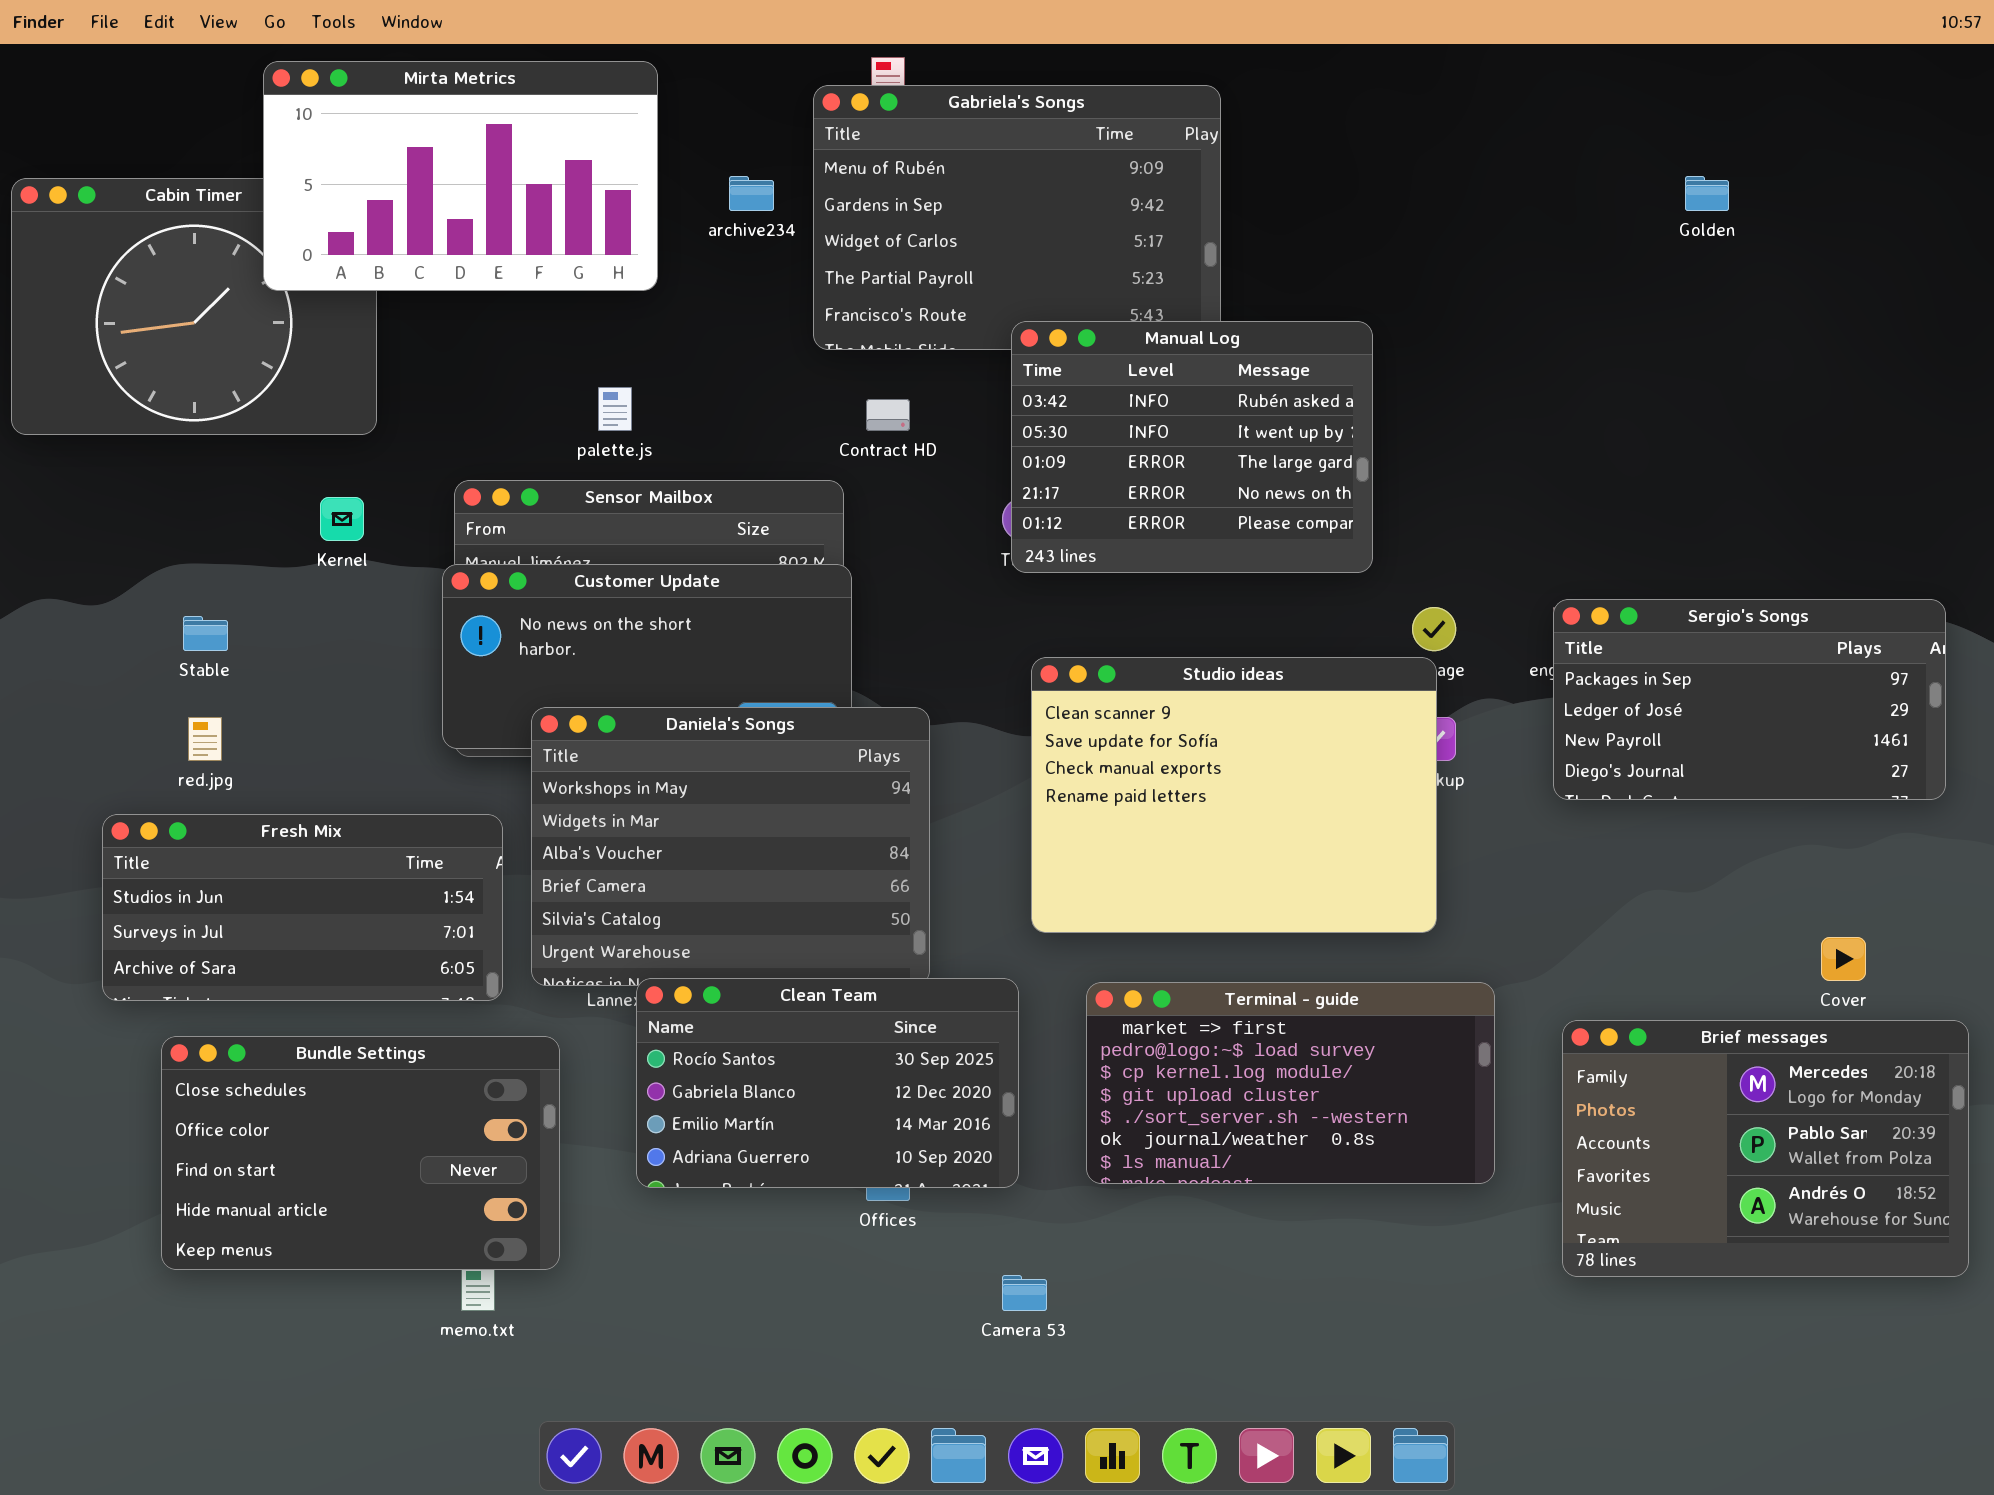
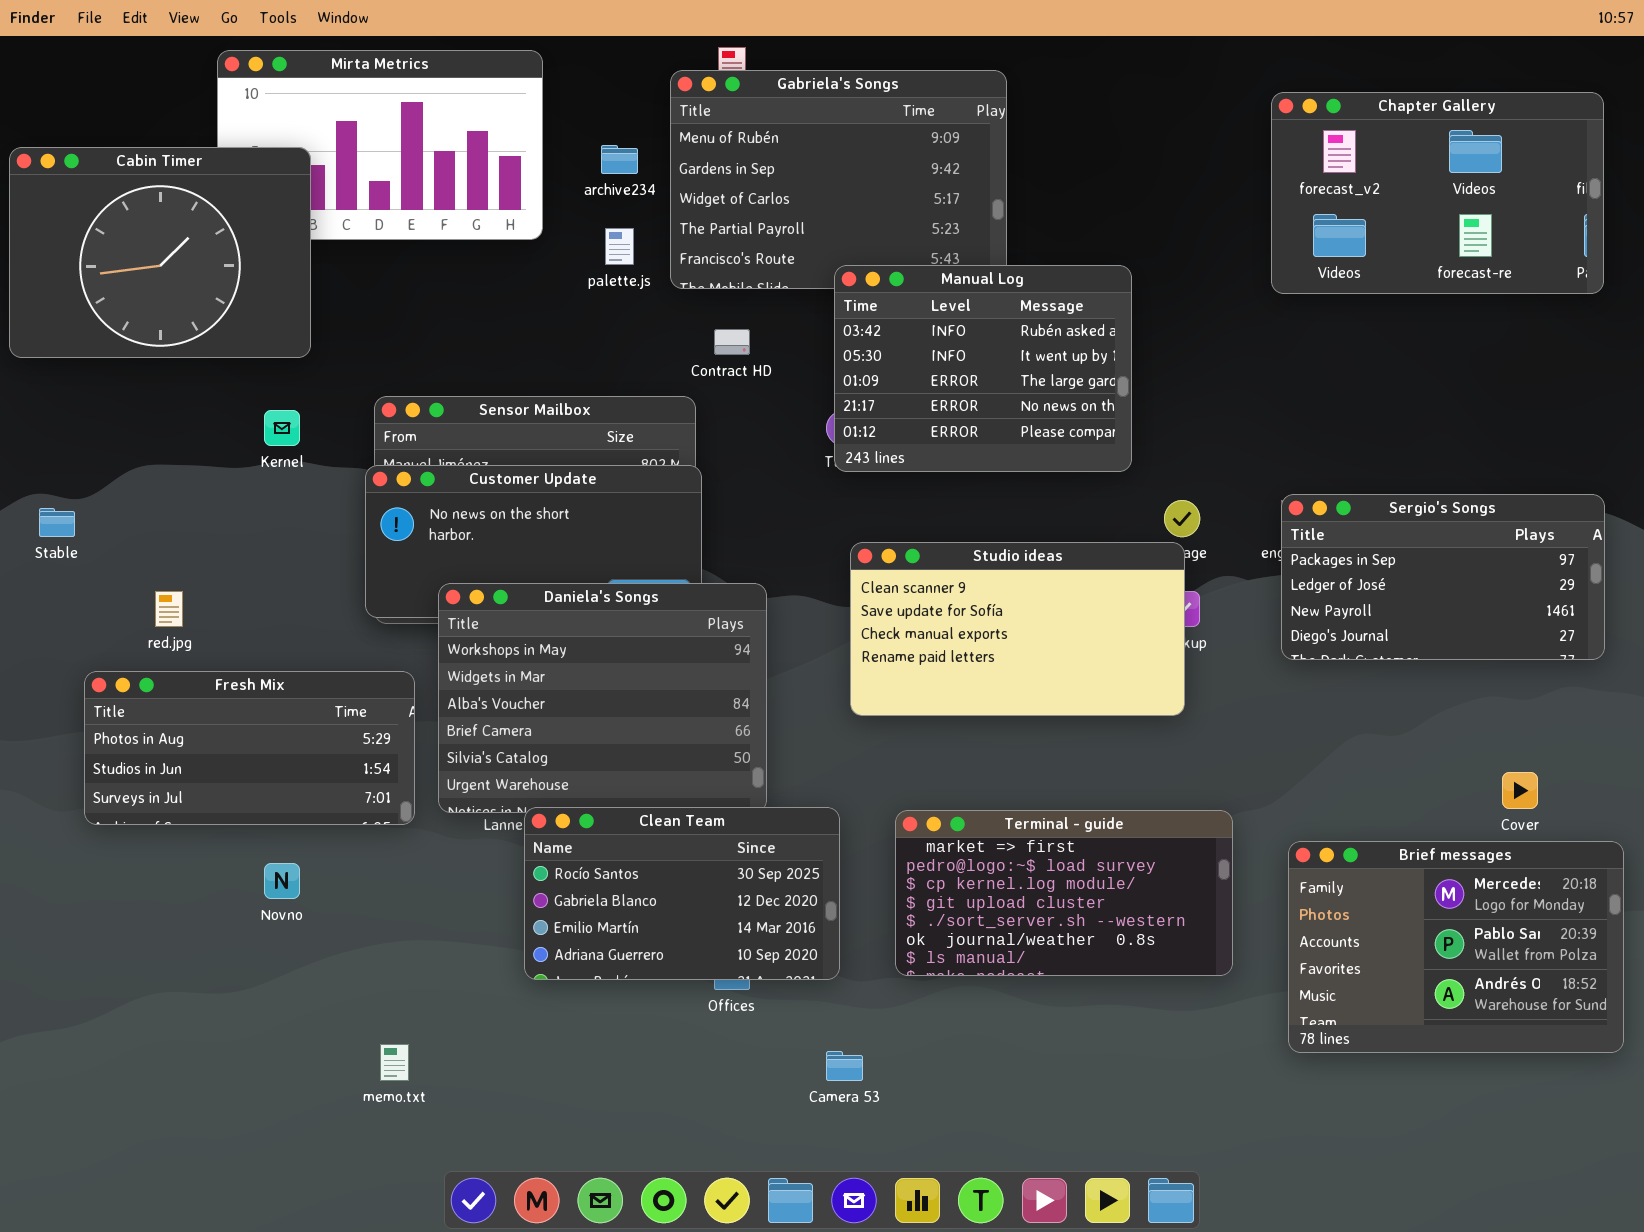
Chapter Gallery: none -> [1271,92,1604,294], opened
Cabin Timer: [11,178,377,435] -> [9,147,311,358], raised
palette.js: [598,387,632,431] -> [605,228,634,265], moved
Stable: [183,616,228,651] -> [39,508,75,537], moved
Studio ideas: [1031,657,1437,933] -> [850,542,1185,716], resized
Fresh Mix: [102,814,503,1001] -> [84,671,415,825], scrolled up 1 row
Bundle Settings: [161,1036,560,1270] -> none, closed

